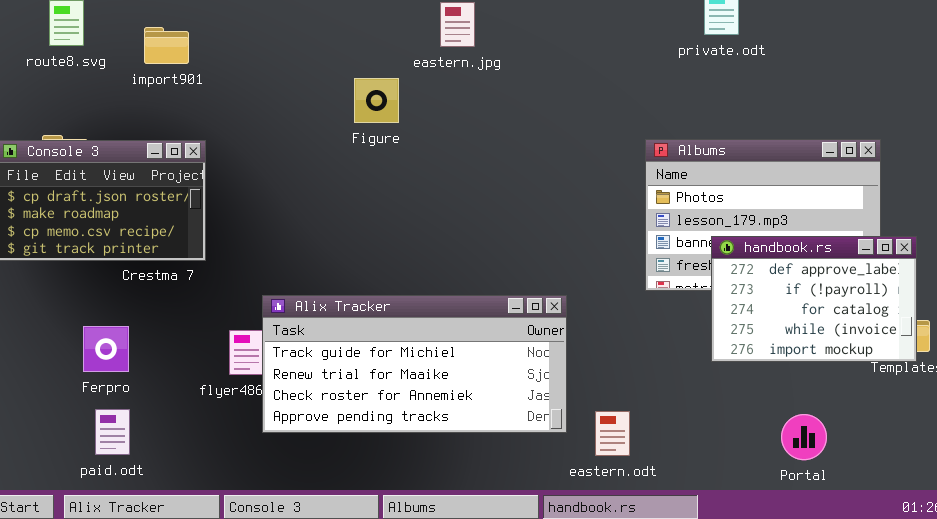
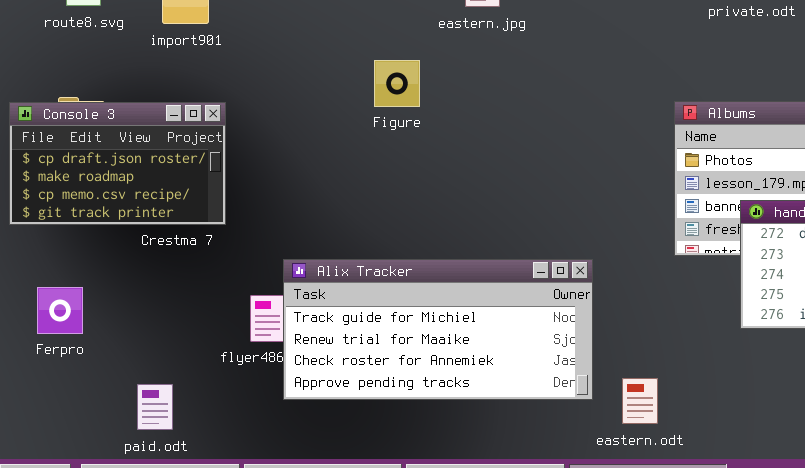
Figure: [354,78,399,123] -> [374,60,420,107], moved
Ferpro: [83,326,129,372] -> [37,287,83,334], moved
paid.odt: [95,409,130,455] -> [137,384,173,430], moved

